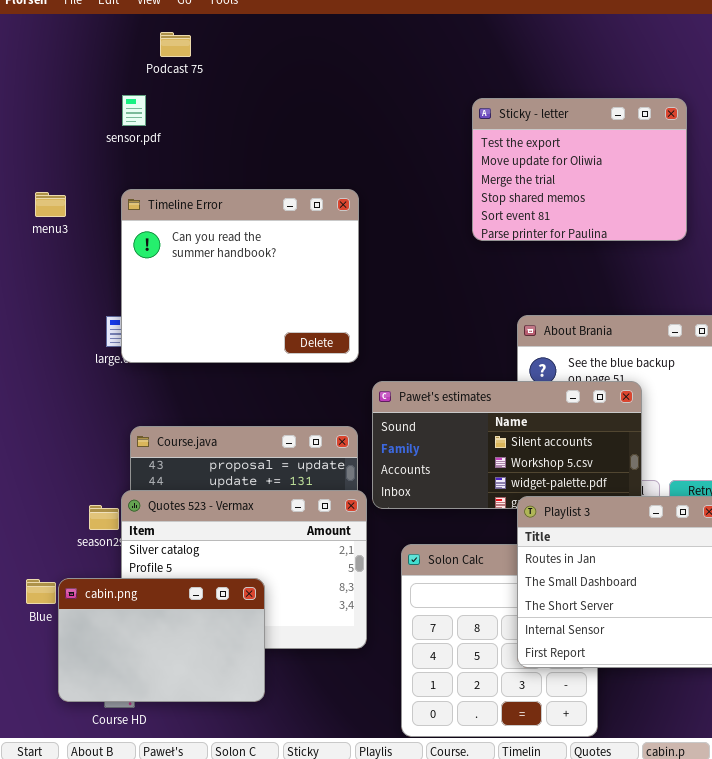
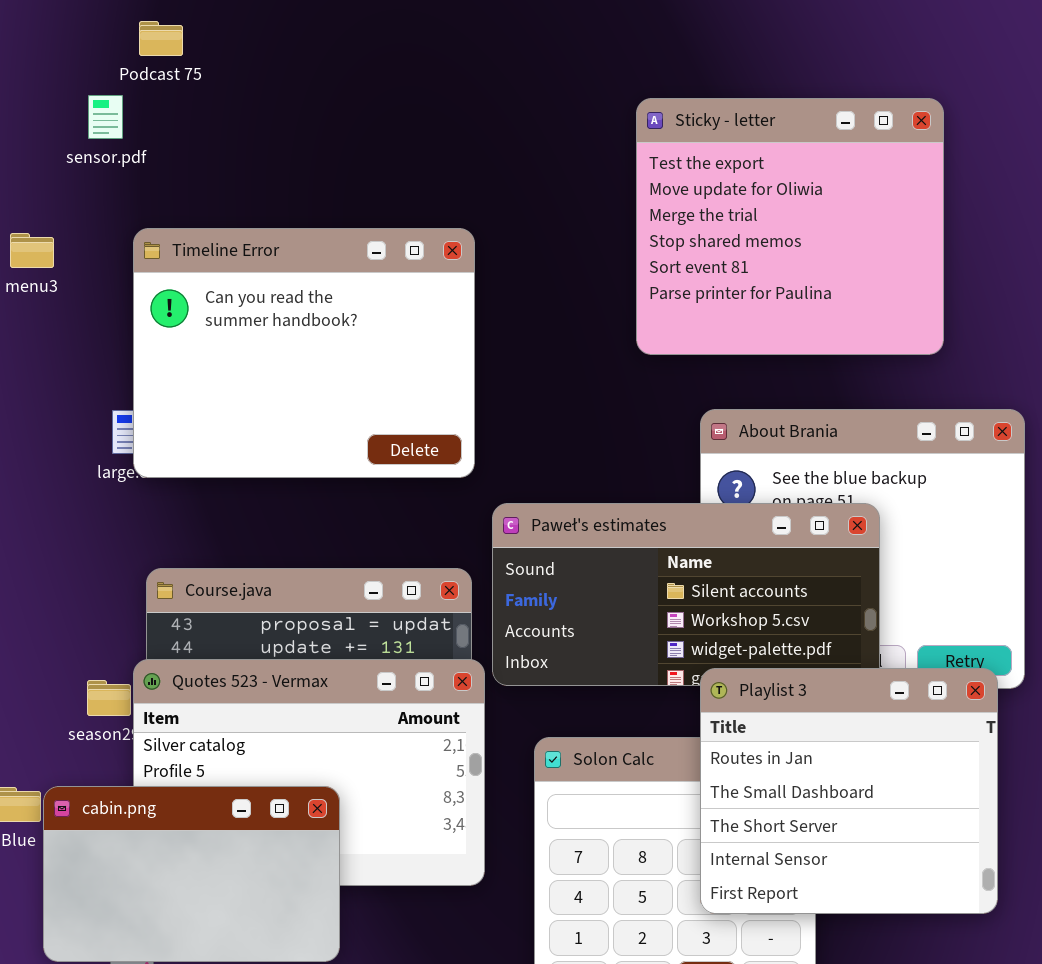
Podcast 75: [160,32,191,57] -> [139,21,183,56], moved
sensor.pdf: [122,95,146,126] -> [88,95,123,139], moved
Sticky - letter: [472,98,687,241] -> [636,98,944,355], resized

